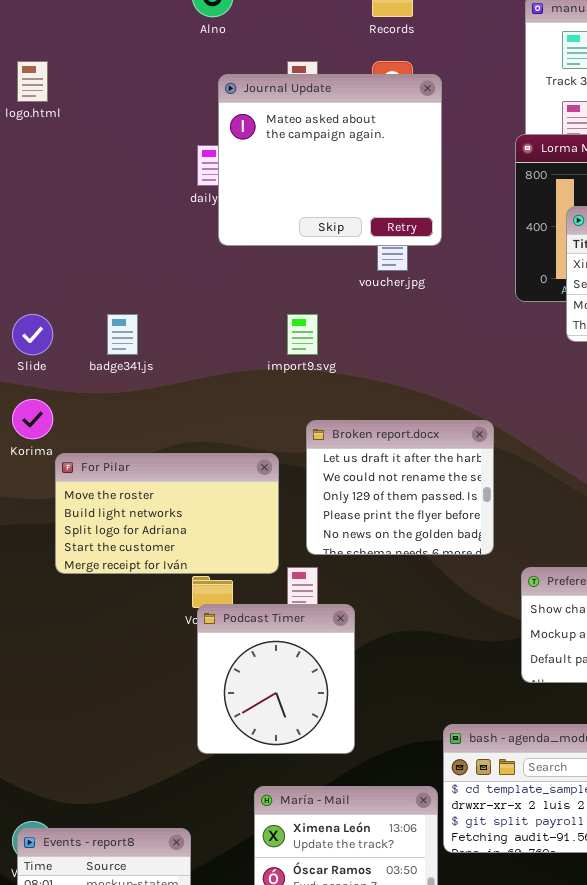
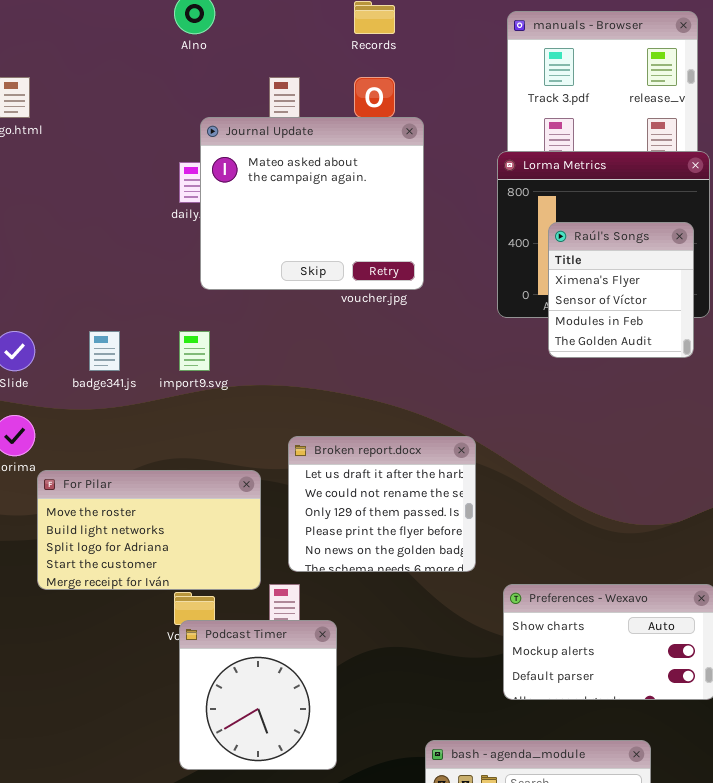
Journal Update: [218,74,442,246] -> [200,117,424,290], moved
import9.svg: [287,314,318,355] -> [179,331,210,371], moved

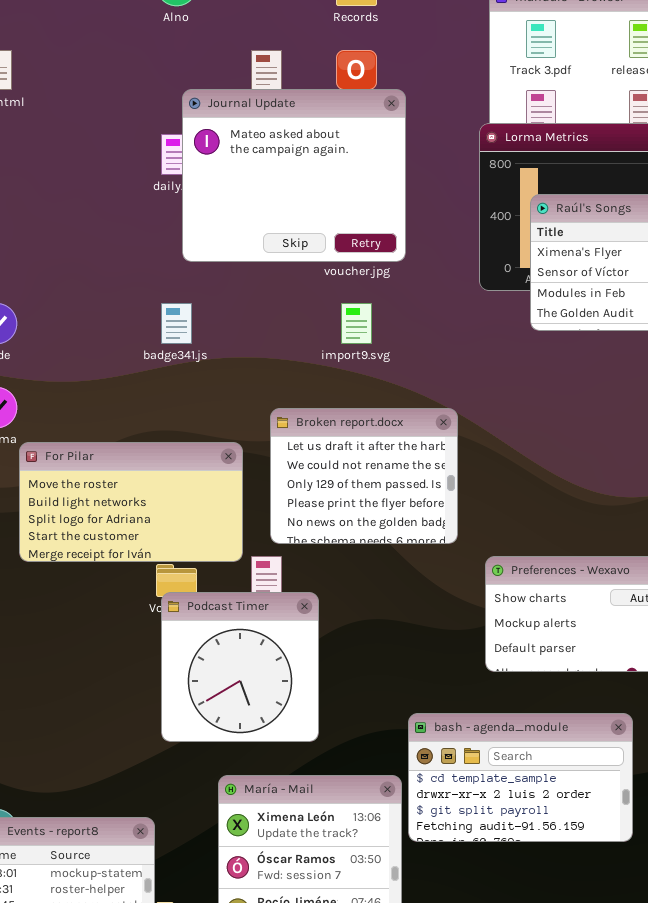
badge341.js: [89,331,120,371] -> [161,303,192,344], moved
import9.svg: [179,331,210,371] -> [341,303,372,344], moved

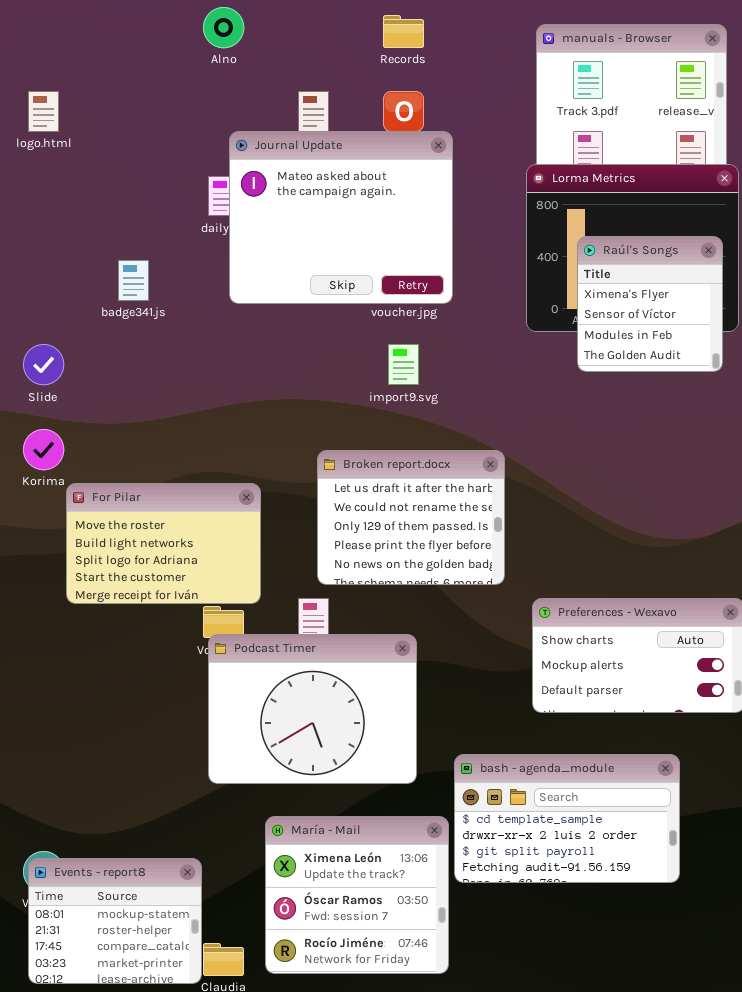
badge341.js: [161,303,192,344] -> [118,260,149,301], moved
For Pilar: [19,442,243,562] -> [66,483,261,604], resized
Podcast Timer: [161,592,319,742] -> [208,634,417,784], resized

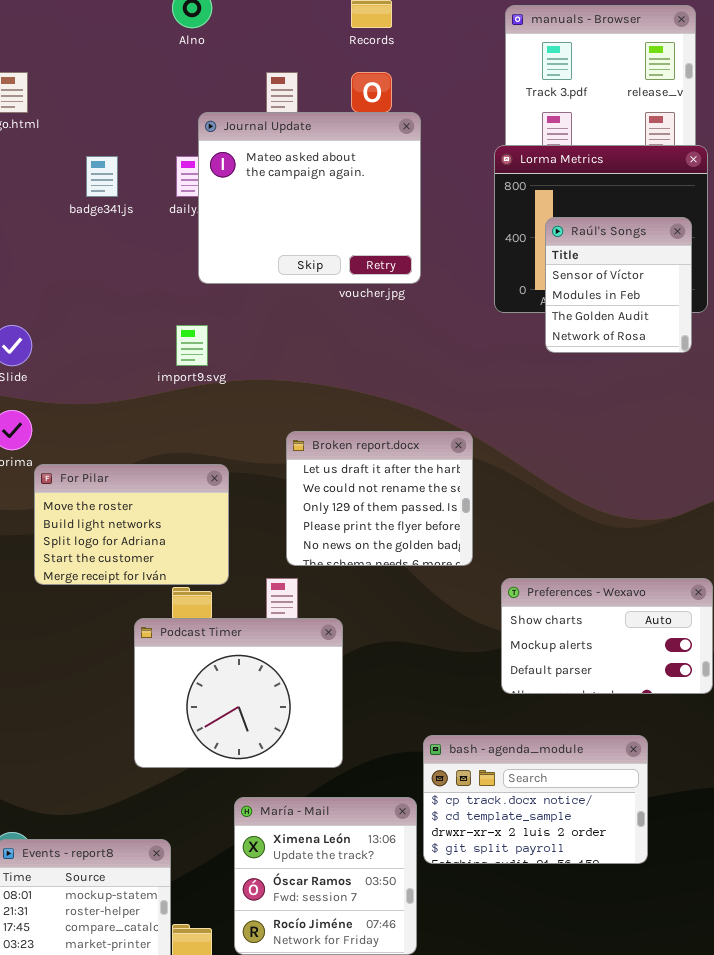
Raúl's Songs: [577,236,723,372] -> [545,217,692,353], scrolled down 1 row
badge341.js: [118,260,149,301] -> [86,156,118,197], moved
import9.svg: [388,344,419,385] -> [176,325,208,366], moved
Podcast Timer: [208,634,417,784] -> [134,618,343,768], moved
bash - agenda_module: [454,754,680,883] -> [423,735,648,864], scrolled up 1 row

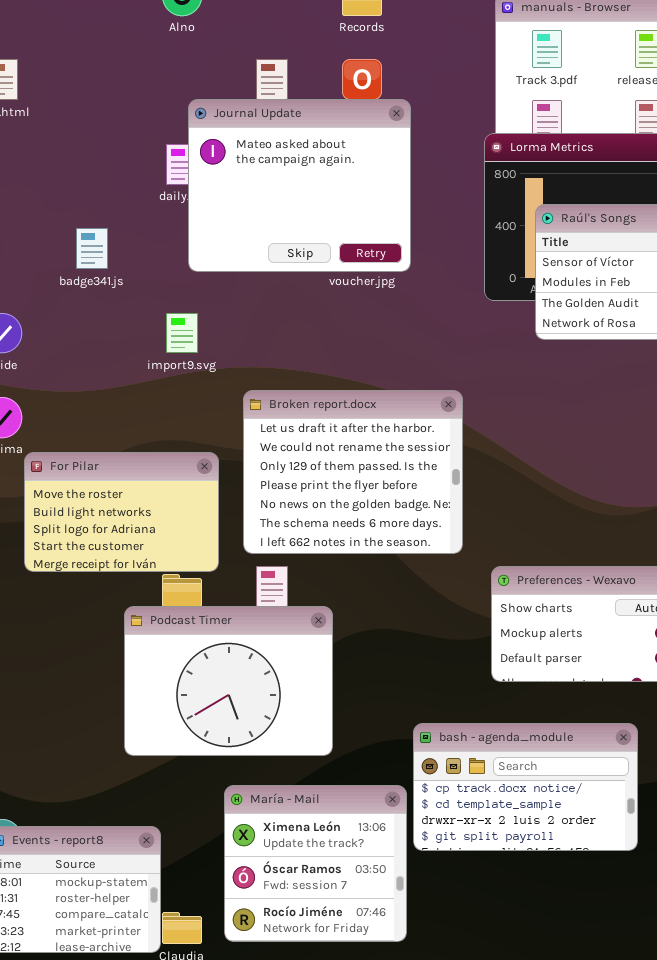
badge341.js: [86,156,118,197] -> [76,228,108,269], moved
Broken report.docx: [286,431,473,566] -> [243,390,463,554], resized

